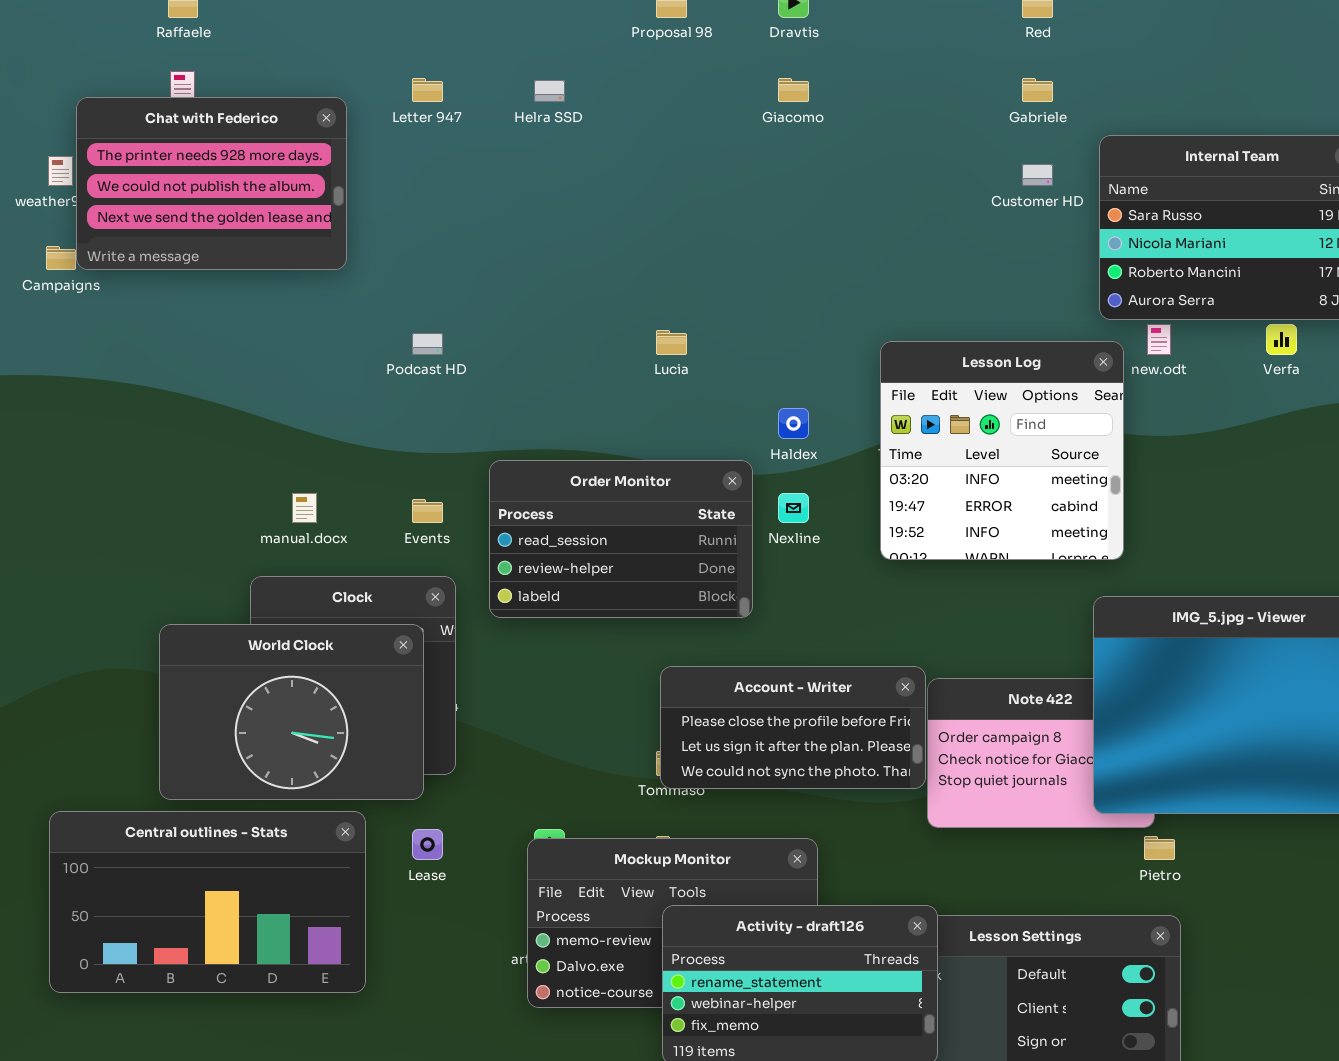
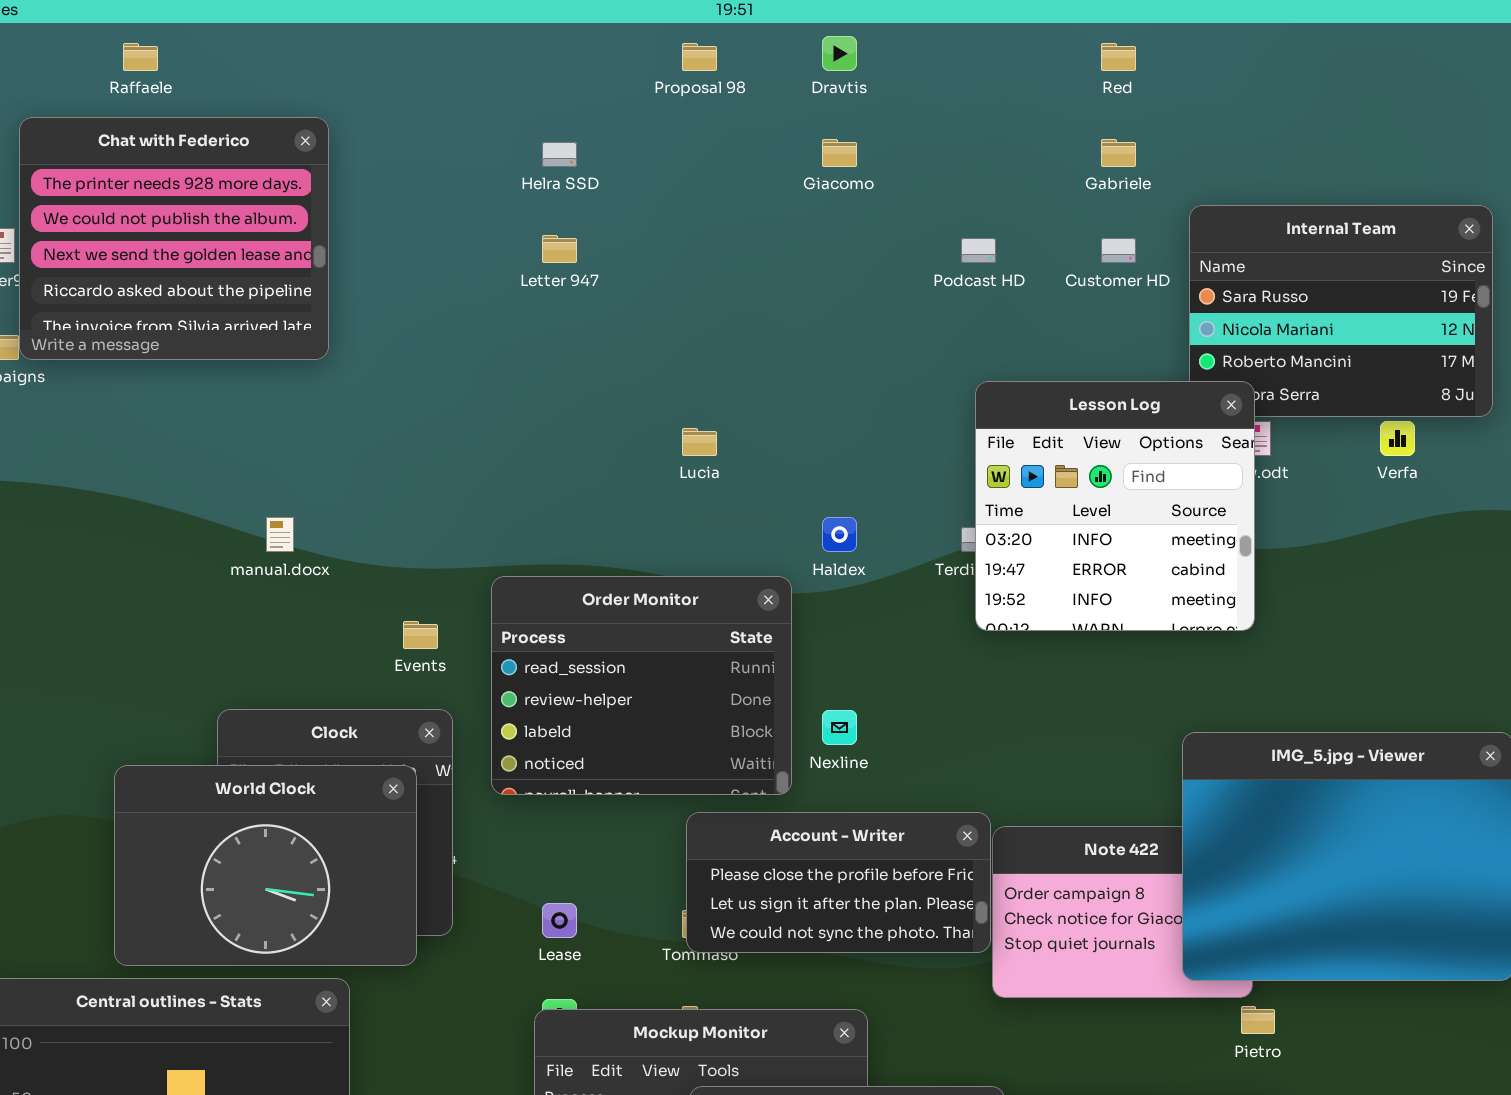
Letter 947: [412,78,443,102] -> [542,235,577,263], moved
Chat with Federico: [76,97,347,270] -> [19,117,329,360], resized
Podcast HD: [412,333,443,355] -> [961,238,996,263], moved
Lesson Log: [880,341,1124,560] -> [975,381,1255,631], moved
Order Monitor: [489,460,753,618] -> [491,576,792,795], resized
manual.docx: [292,493,317,523] -> [266,517,294,552], moved
Nexline: [778,493,809,523] -> [822,710,857,745], moved
Lease: [412,829,443,860] -> [542,903,577,938], moved

